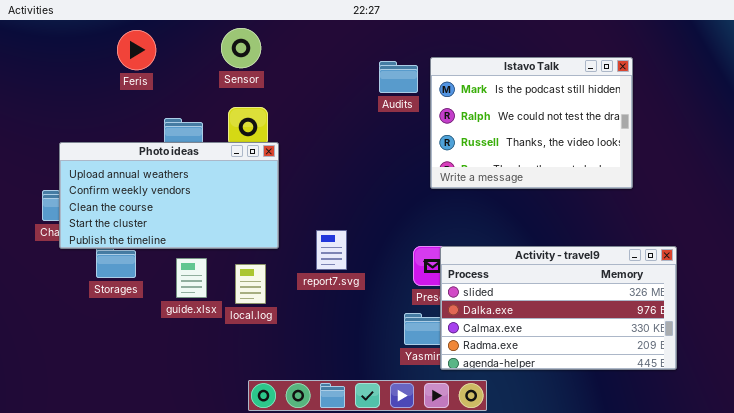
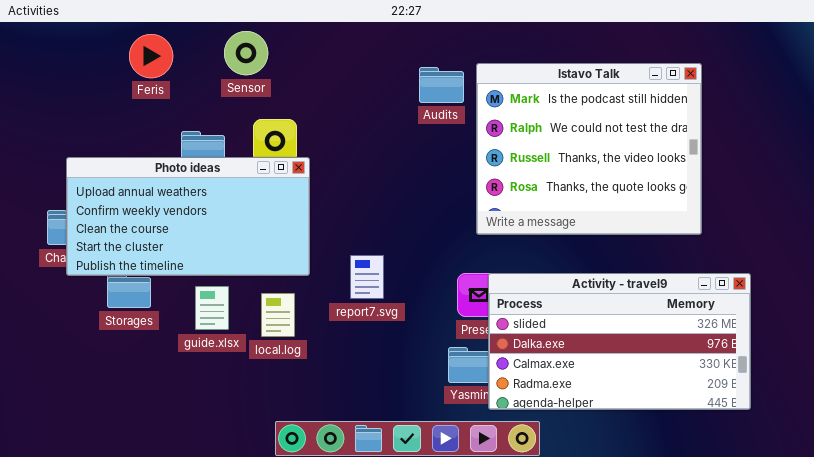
Sensor: [221,28,261,68] -> [224,31,268,75], moved
Istavo Talk: [430,57,633,189] -> [476,63,702,235], resized

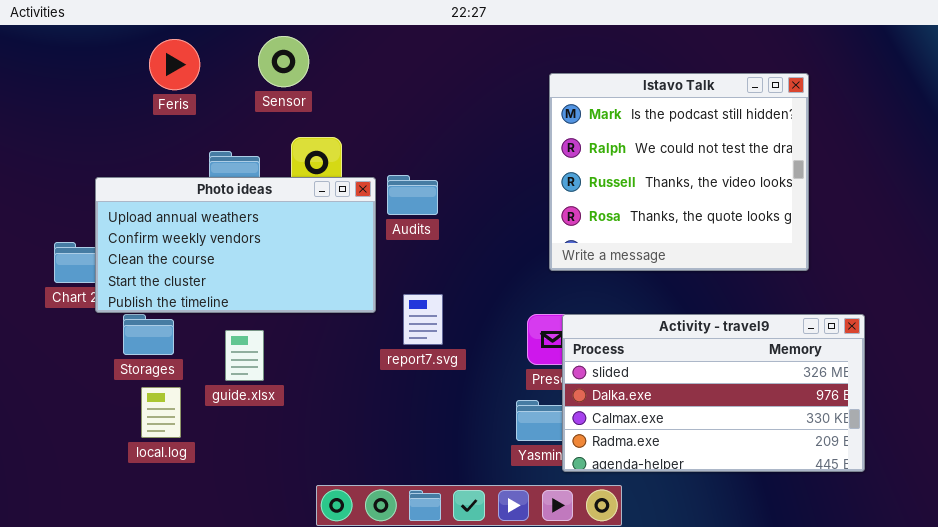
Audits: [419,67,464,103] -> [387,175,438,215], moved
Photo ideas: [66,157,310,276] -> [95,177,376,313], moved
local.log: [261,293,295,337] -> [141,387,181,438], moved

